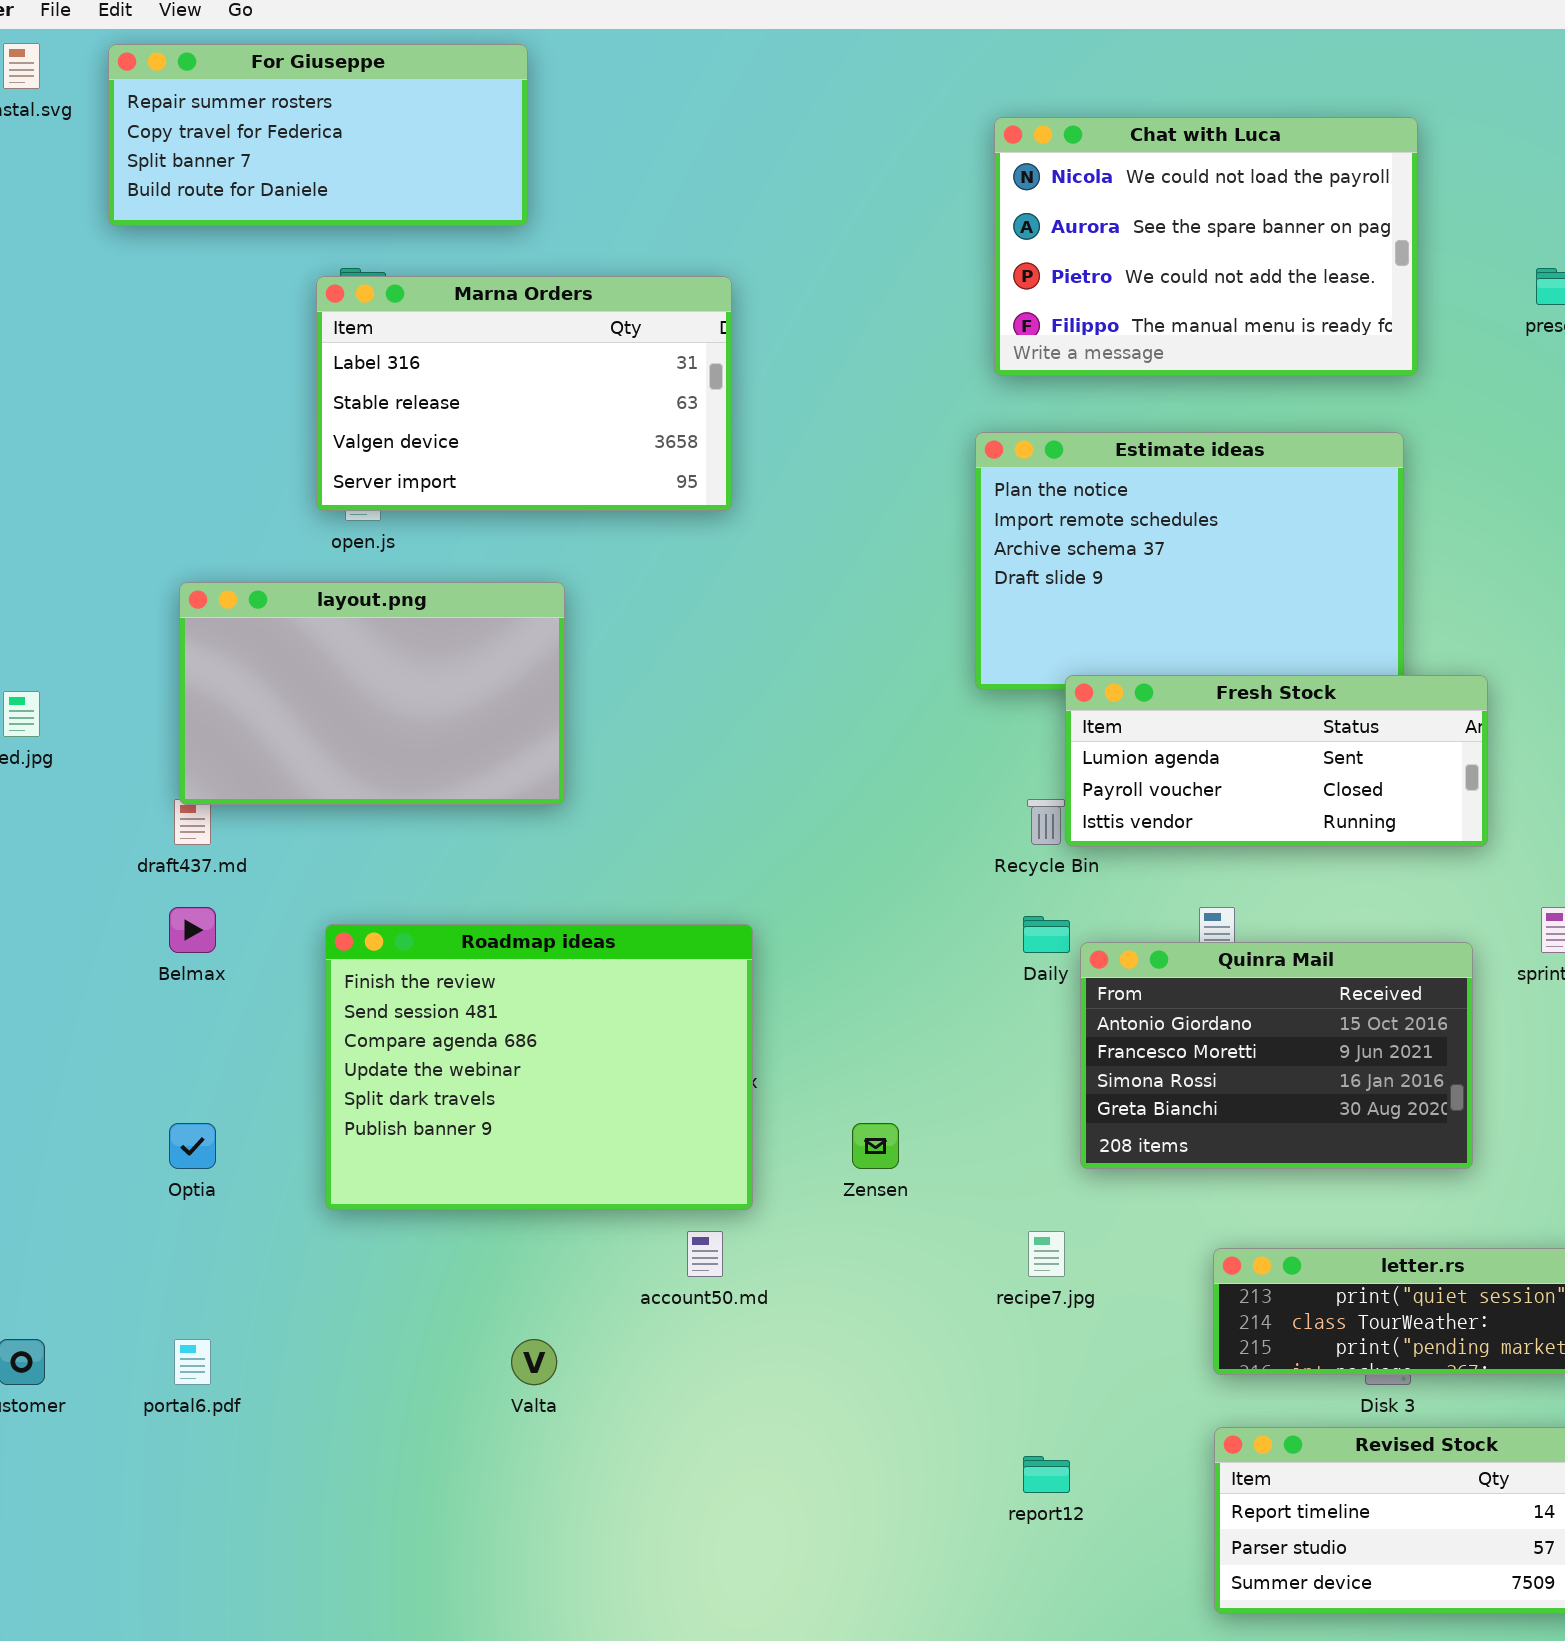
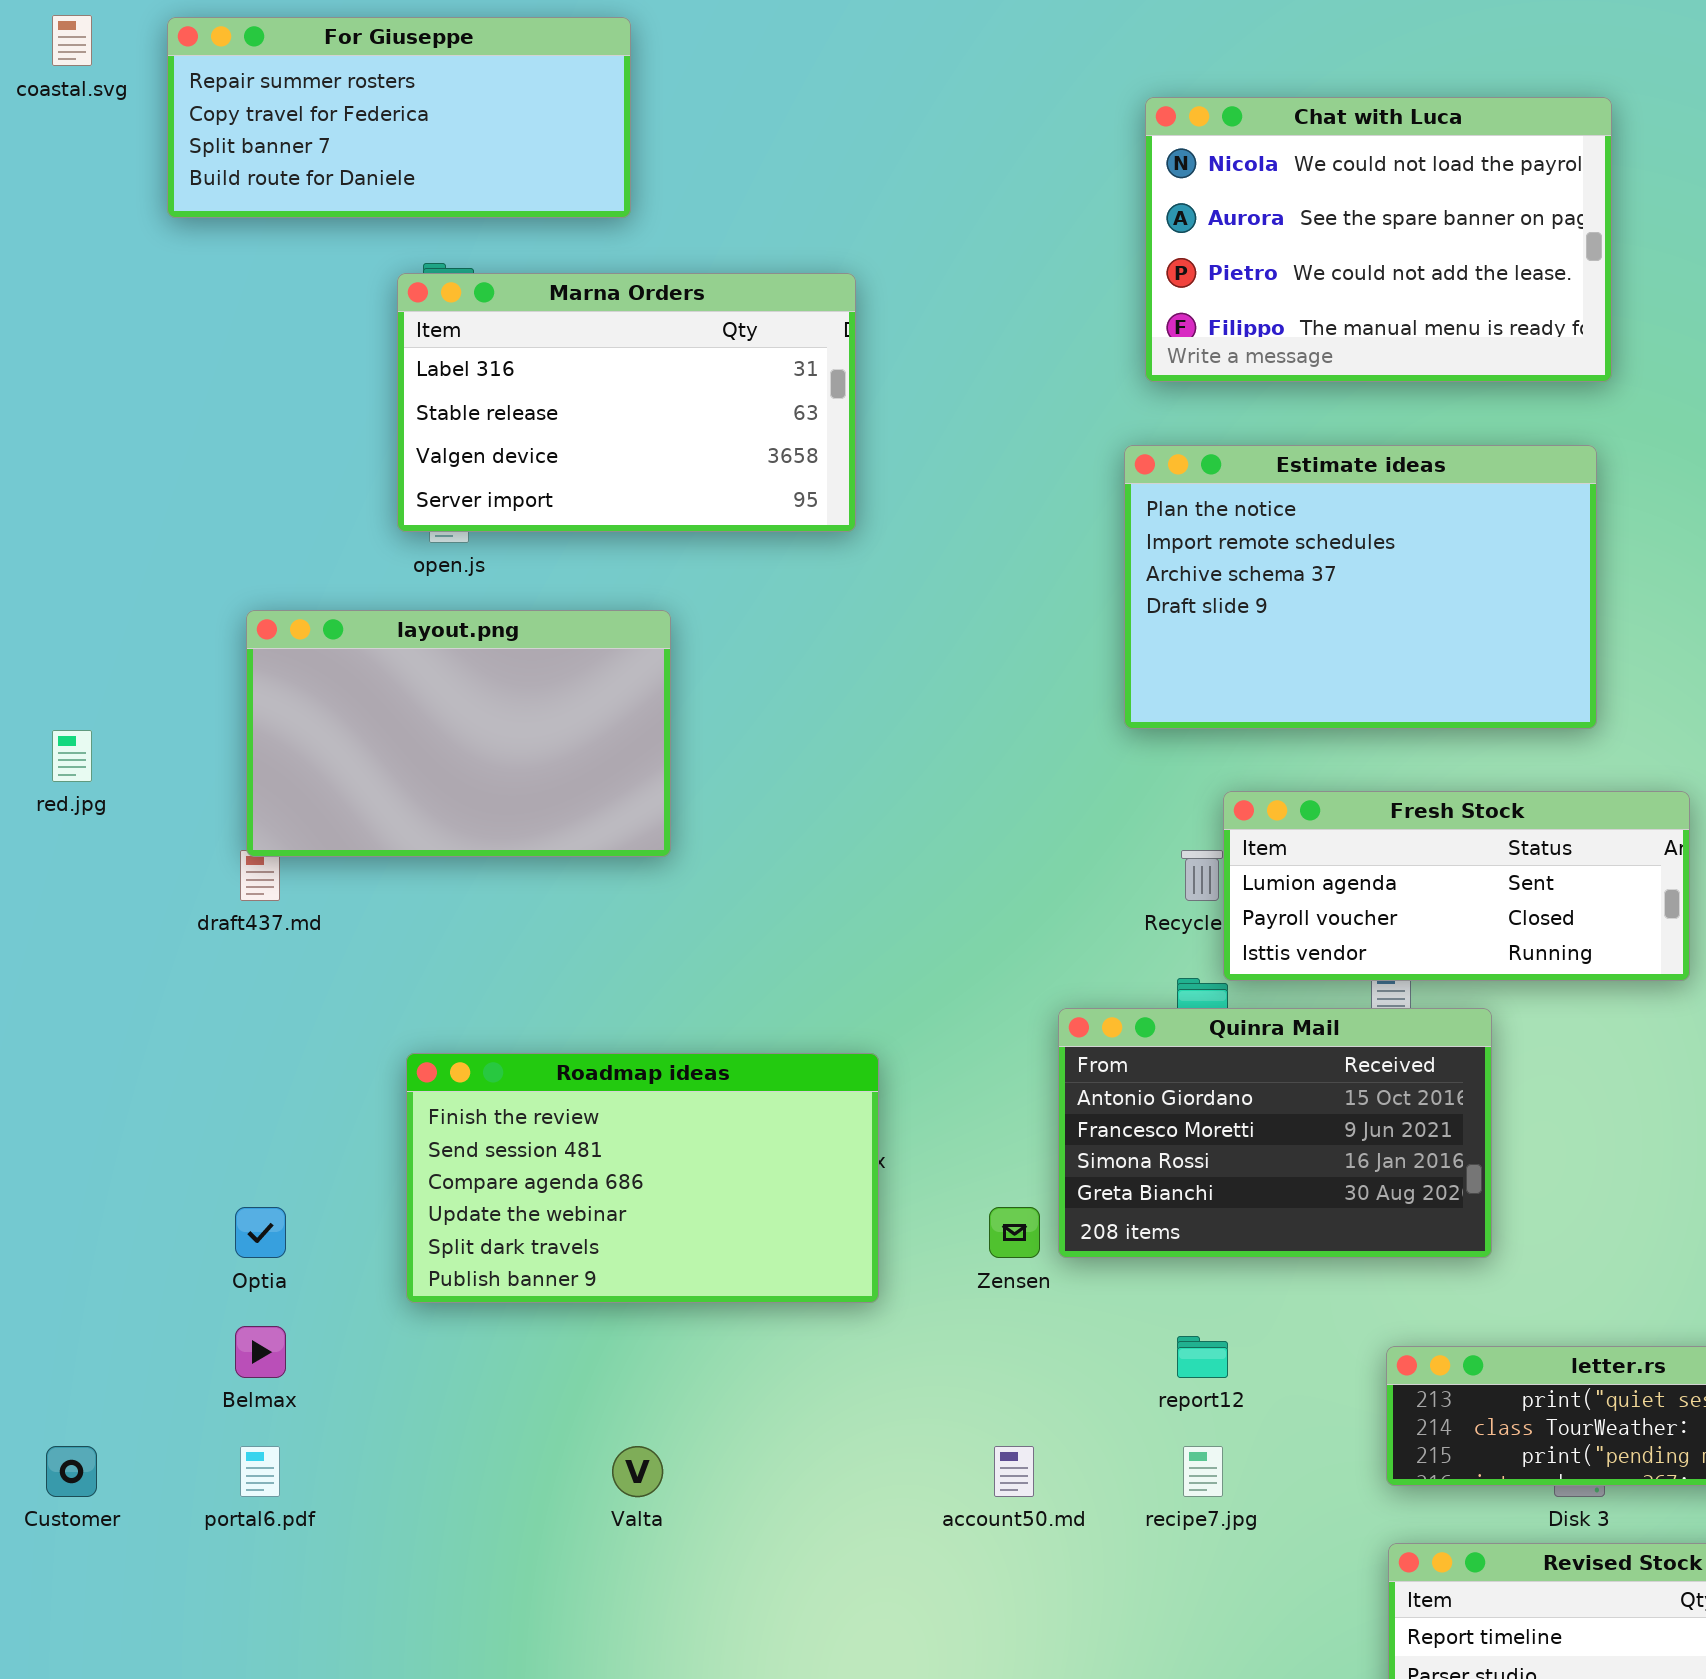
Fresh Stock: [1065,675,1488,847] -> [1223,791,1690,981], moved
Belmax: [169,907,216,953] -> [235,1326,286,1378], moved
Roadmap ideas: [325,924,753,1210] -> [406,1053,879,1303], resized
Quinra Mail: [1080,942,1473,1169] -> [1058,1008,1492,1258], moved
account50.md: [687,1231,723,1277] -> [994,1446,1034,1497], moved
recipe7.jpg: [1028,1231,1065,1277] -> [1183,1446,1223,1497], moved
report12: [1023,1456,1070,1493] -> [1177,1336,1228,1378], moved

